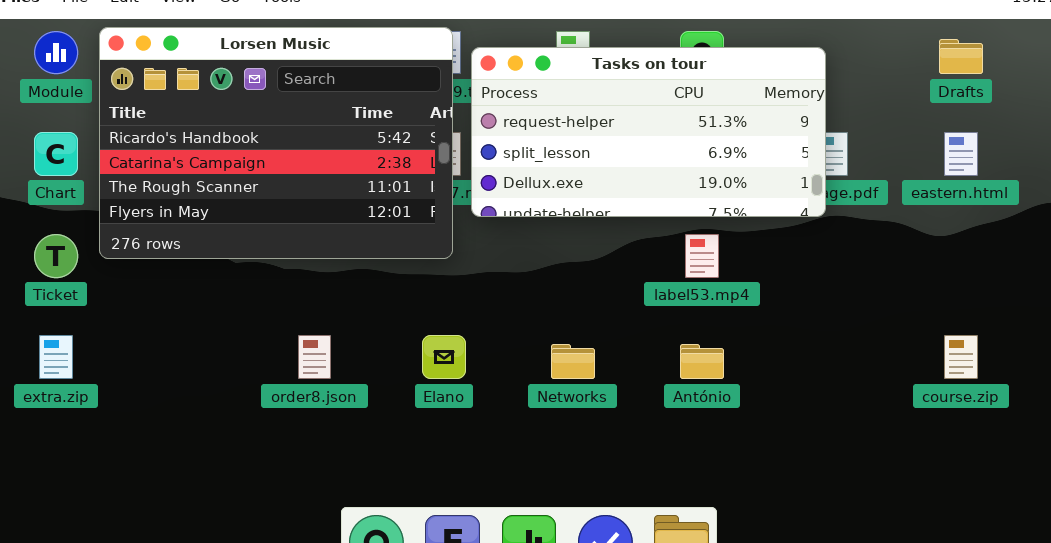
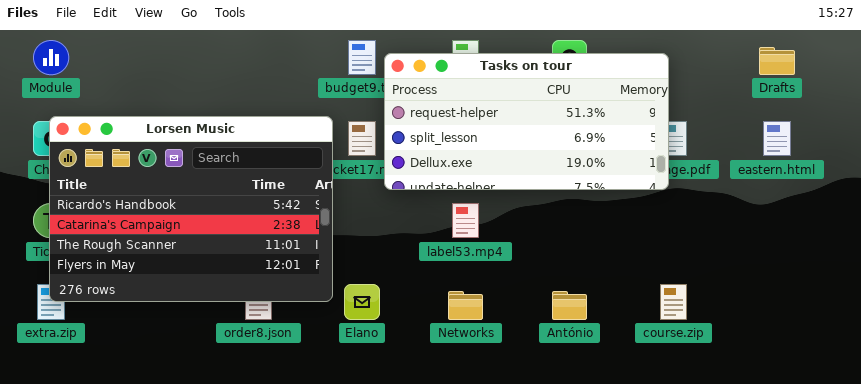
Lorsen Music: [99,27,453,259] -> [49,116,333,302], moved
label53.mp4: [685,234,719,278] -> [452,203,479,238], moved
course.zip: [944,335,978,379] -> [660,284,687,320], moved

